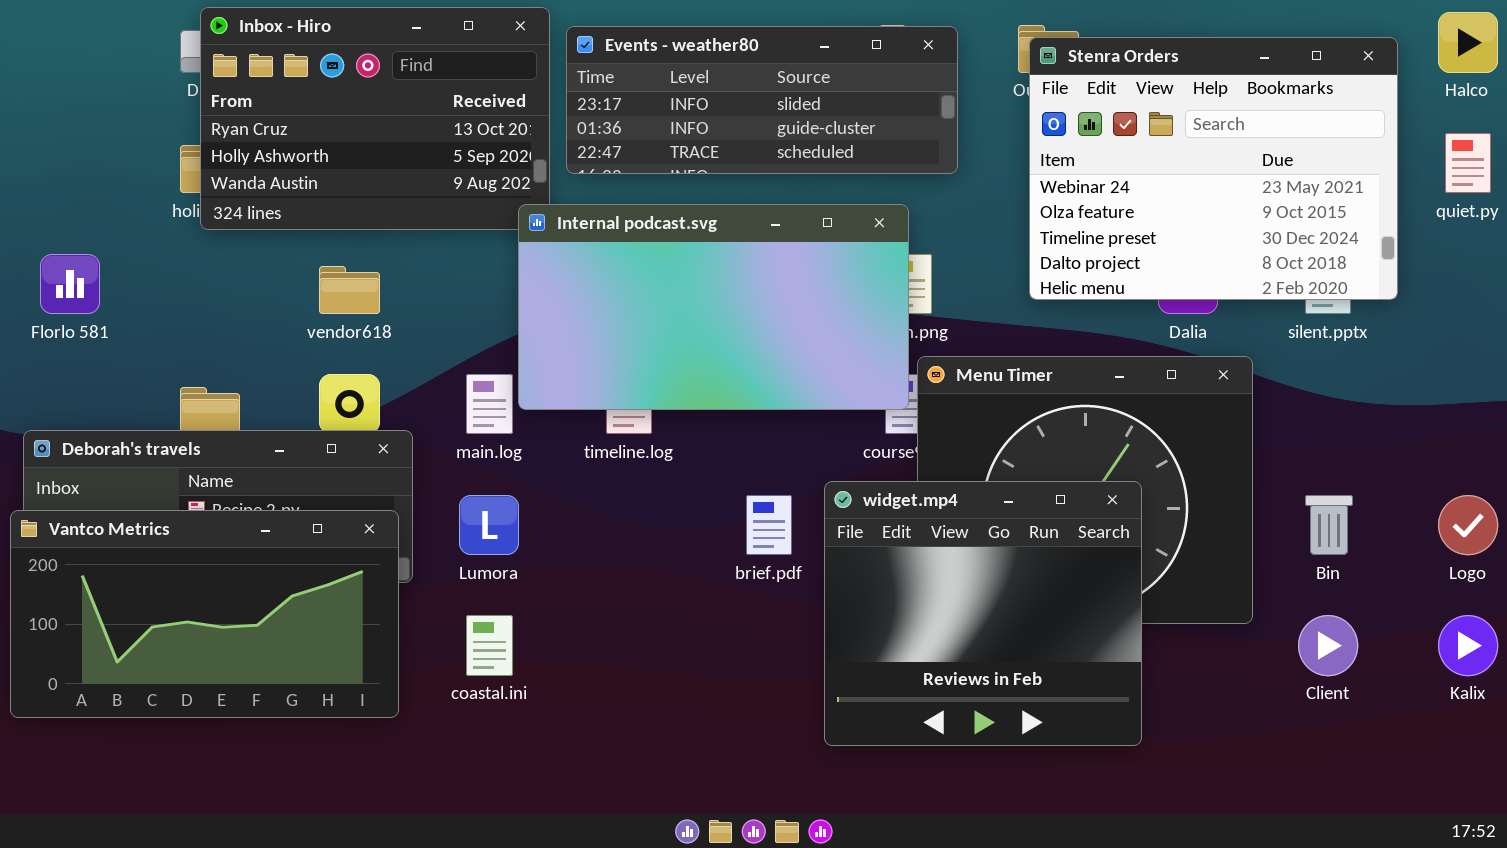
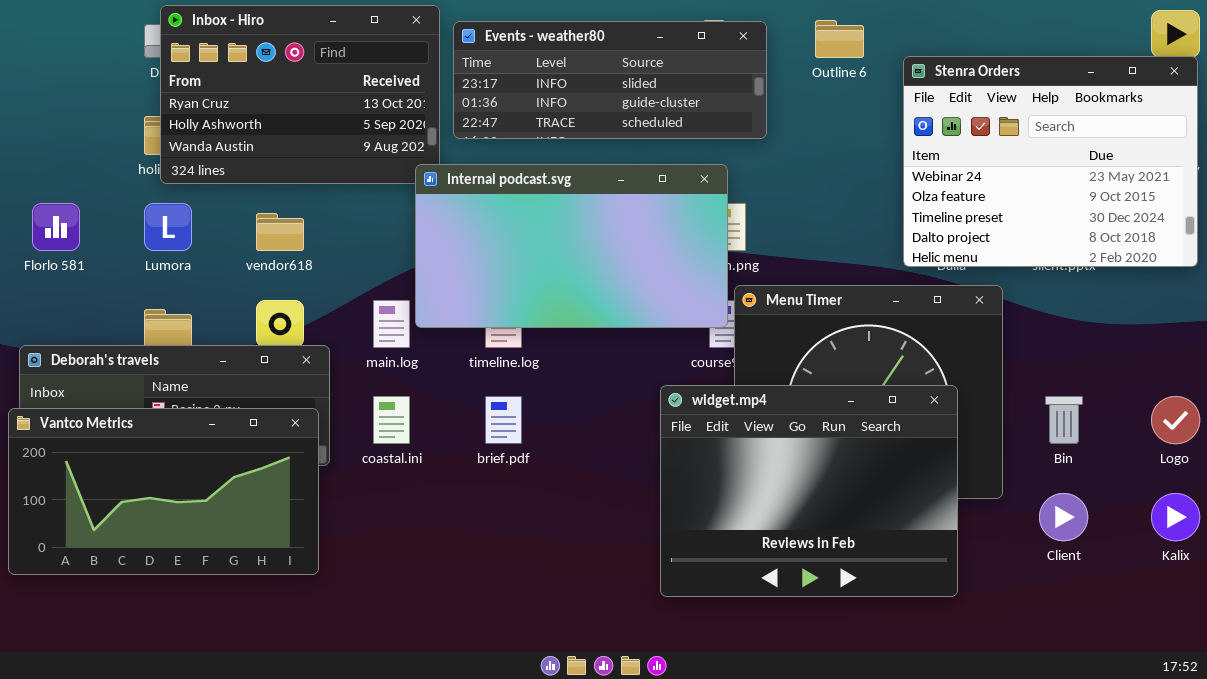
Stenra Orders: [1029,37,1398,300] -> [903,56,1198,267], moved
widget.mp4: [824,481,1142,746] -> [660,385,958,597], resized
Lumora: [459,495,519,555] -> [144,203,192,251], moved
brief.pdf: [746,495,792,555] -> [485,396,522,444], moved
coastal.ini: [466,615,513,676] -> [373,396,410,444], moved

